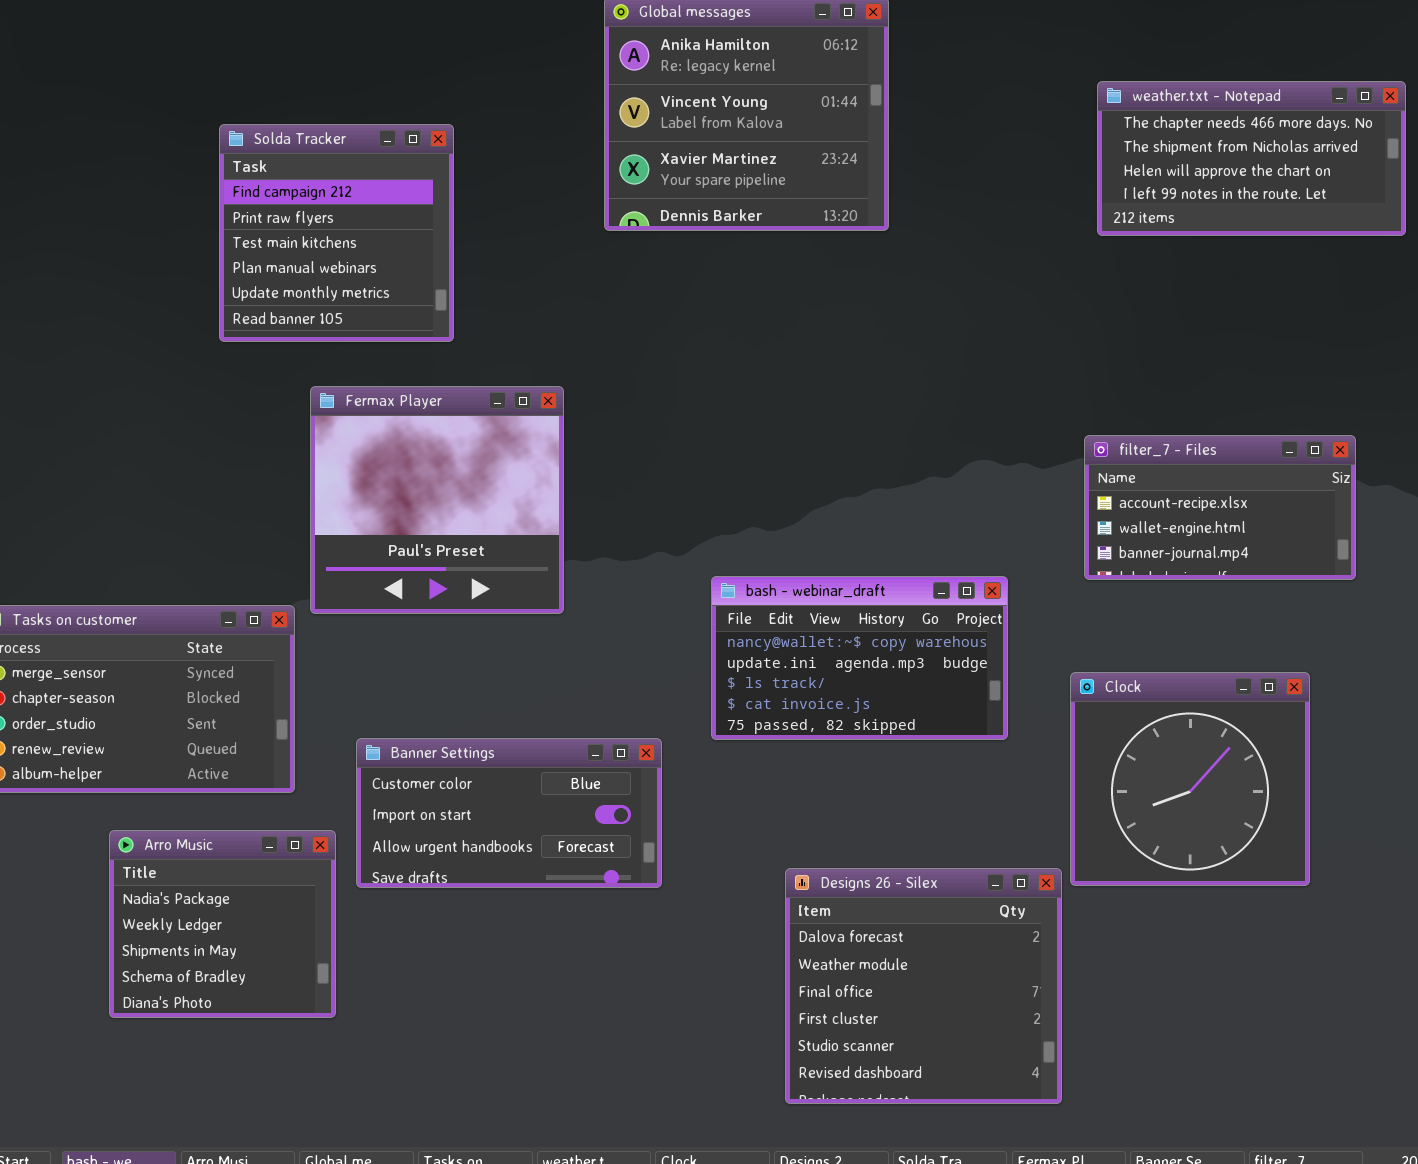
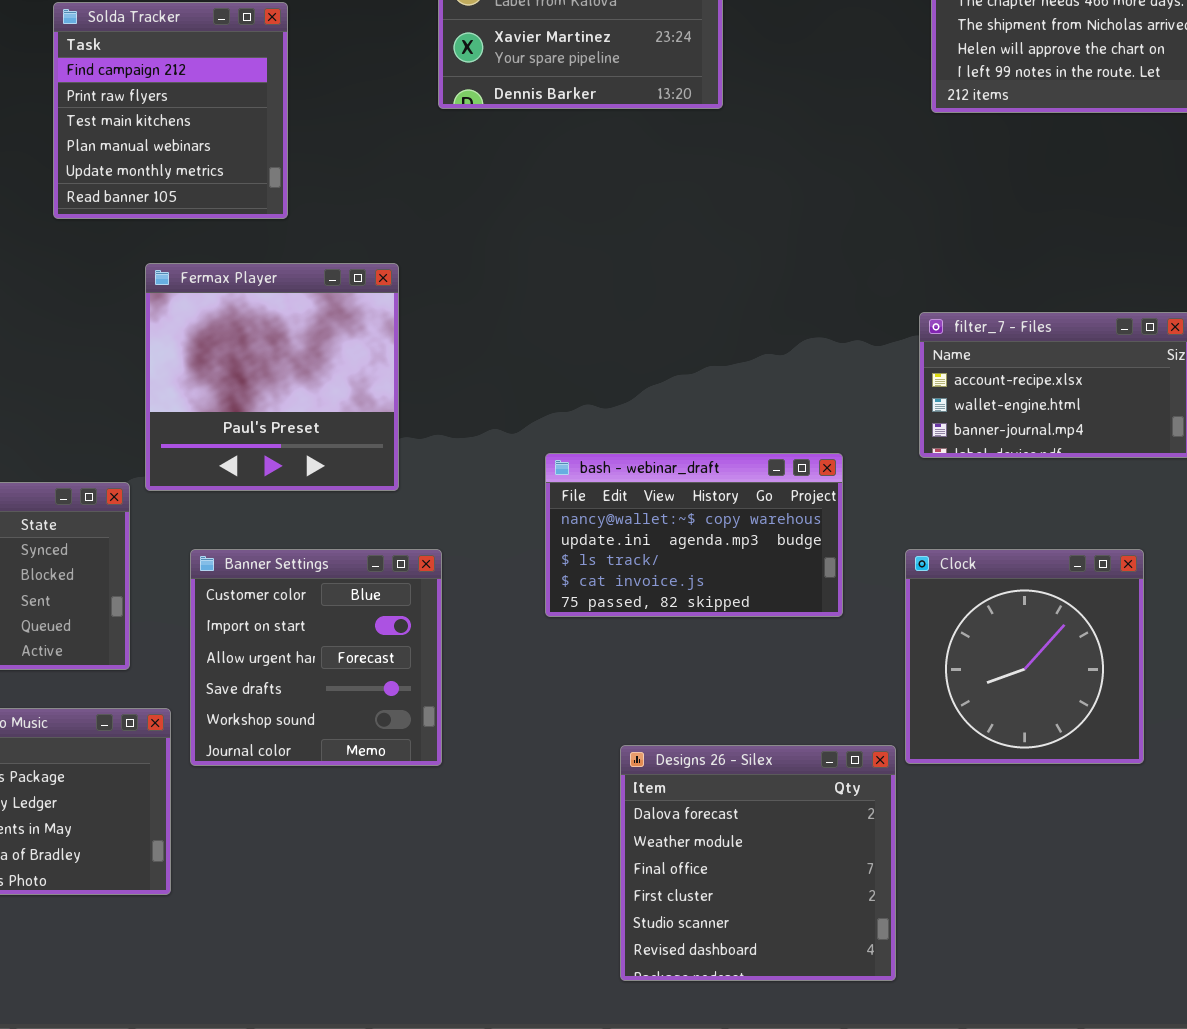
Banner Settings: [356,738,662,888] -> [190,549,442,766], resized

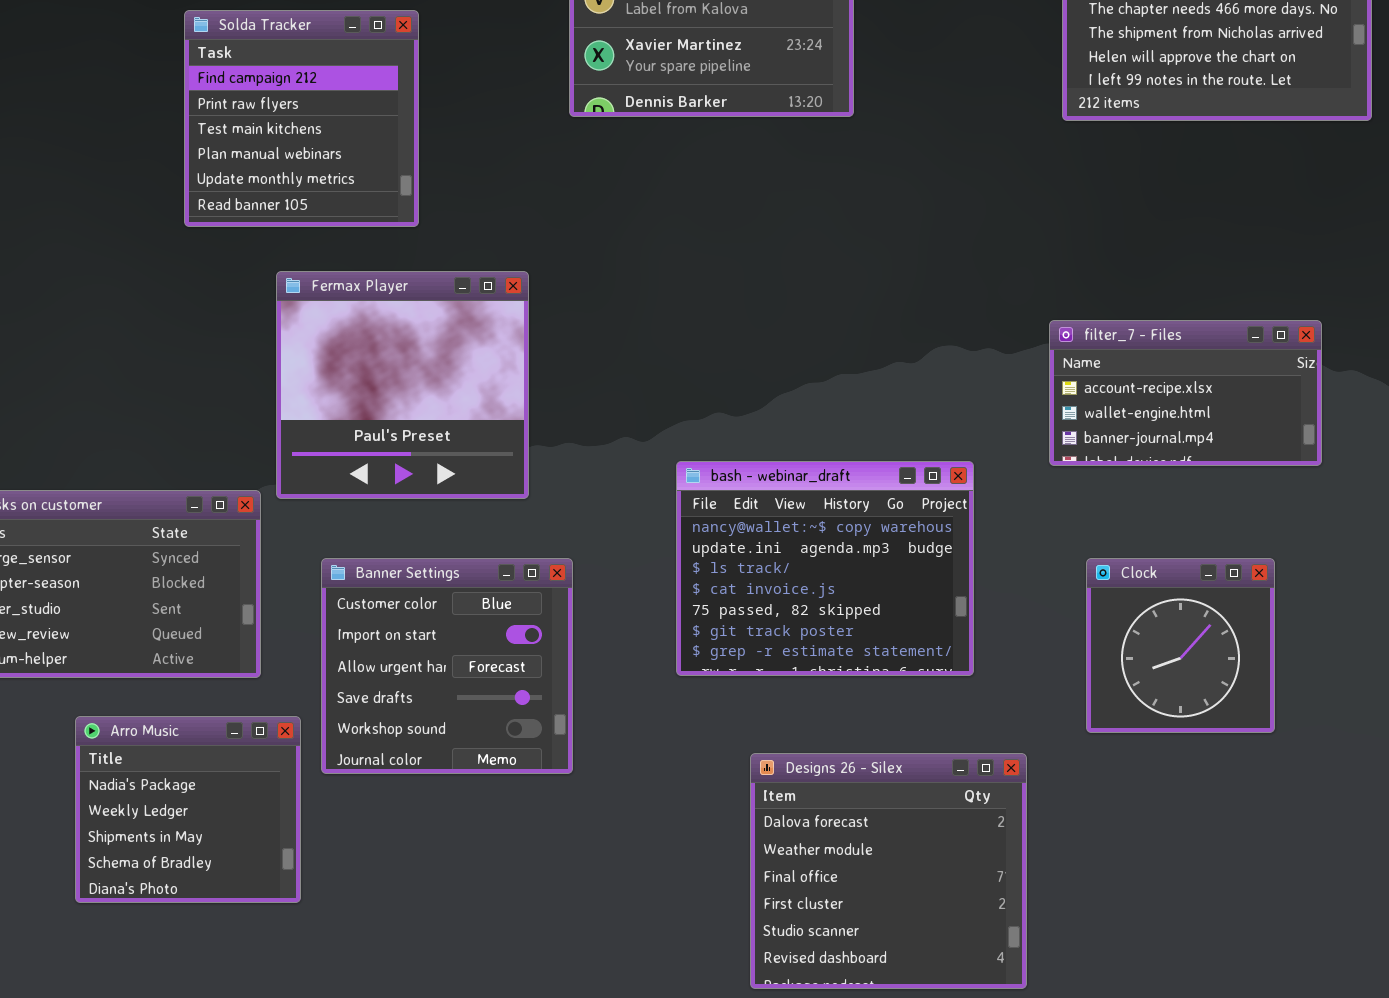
bash - webinar_draft: [545,453,843,617] -> [676,461,974,676], resized
Clock: [905,549,1144,764] -> [1086,558,1275,733], resized

